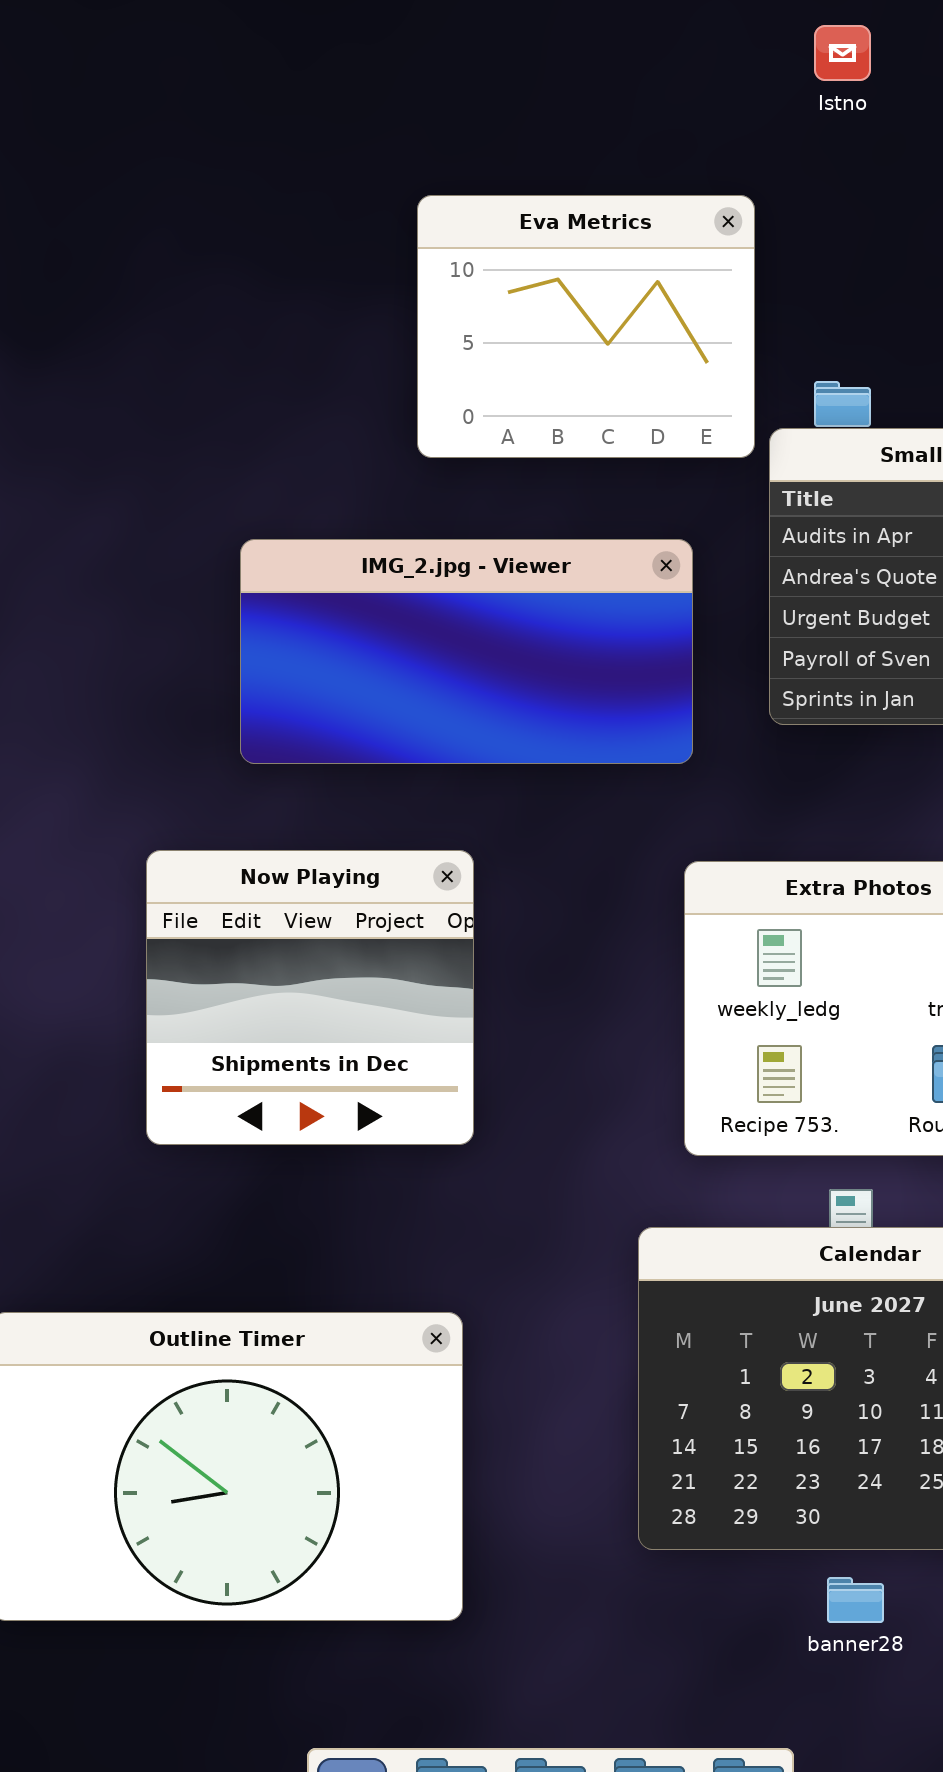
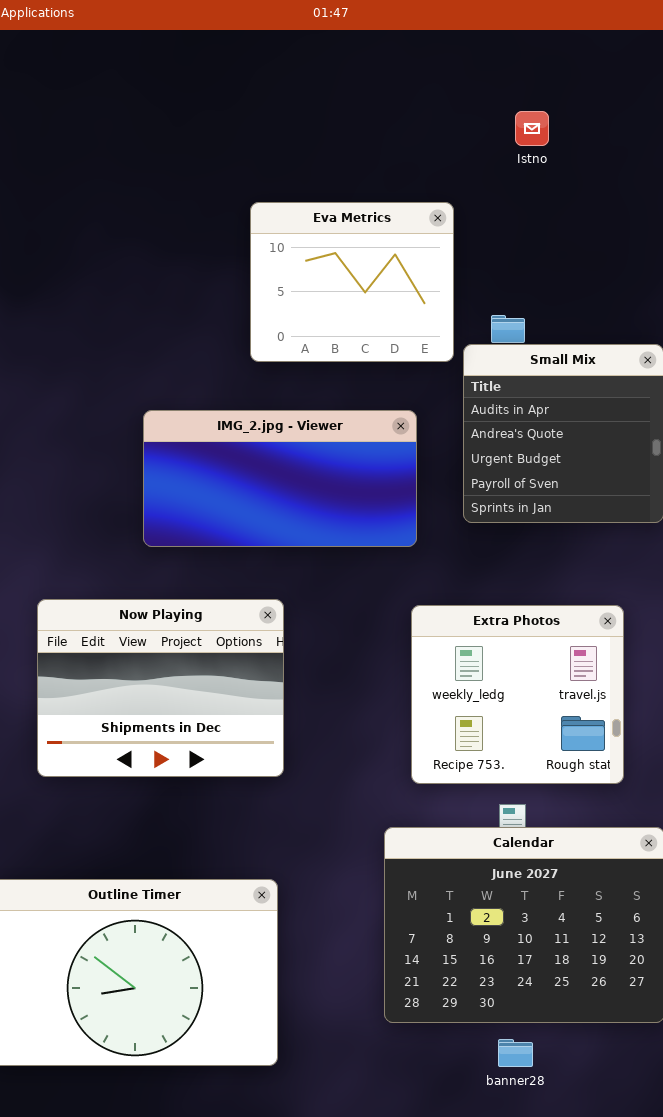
Istno: [814,25,871,81] -> [515,111,549,146], moved
Now Playing: [146,850,474,1145] -> [37,599,284,777], resized

